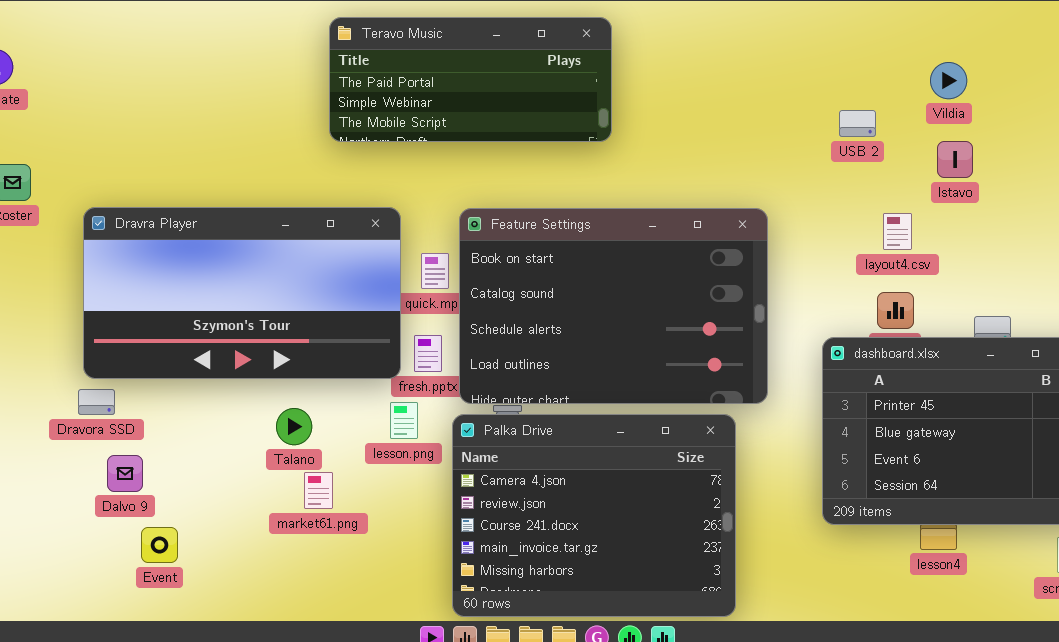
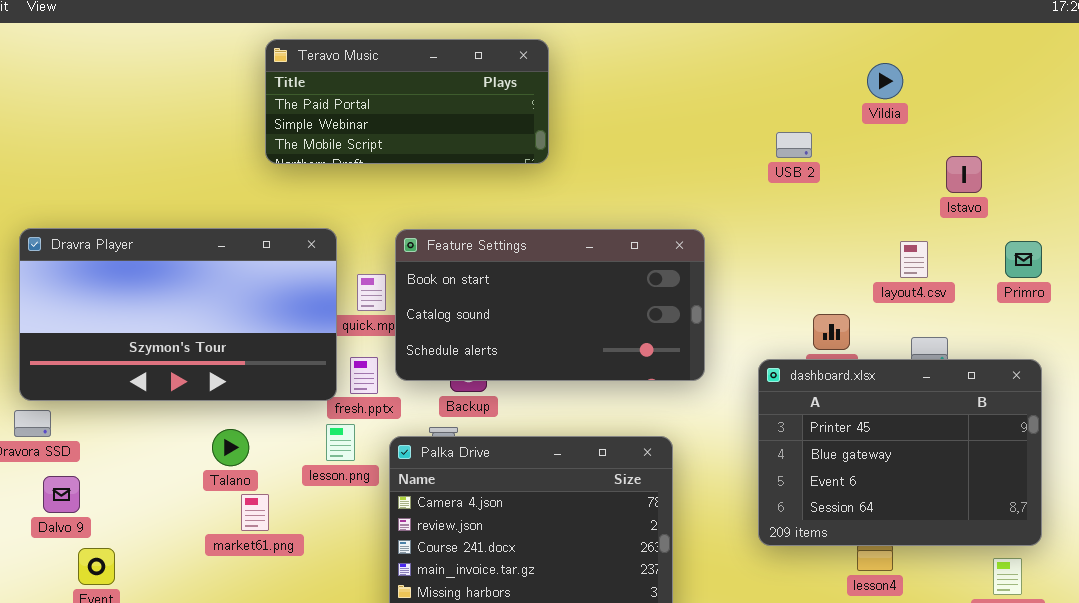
Vildia: [930,62,967,99] -> [867,63,903,99], moved
Istavo: [937,141,973,178] -> [946,156,982,193], moved
Feature Settings: [459,208,768,404] -> [395,229,705,381], resized
layout4.csv: [883,213,912,250] -> [900,241,928,278], moved

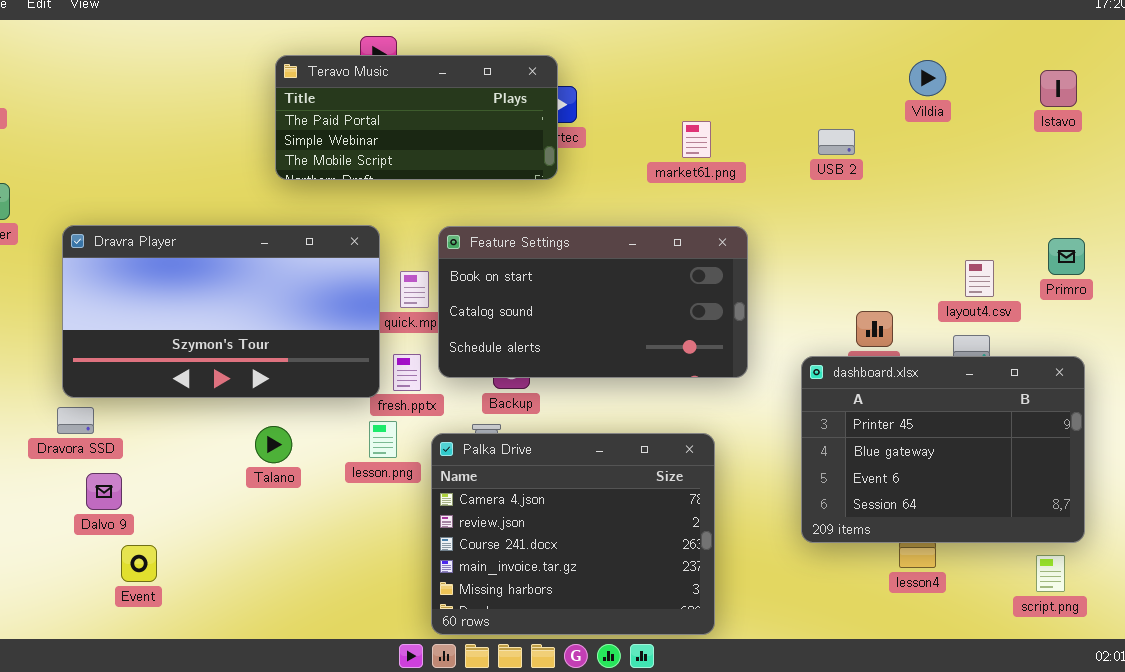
Teravo Music: [265,39,549,164] -> [275,55,558,180], moved
Istavo: [946,156,982,193] -> [1040,70,1077,107], moved
layout4.csv: [900,241,928,278] -> [965,260,994,297], moved
market61.png: [241,494,269,531] -> [682,121,711,158], moved

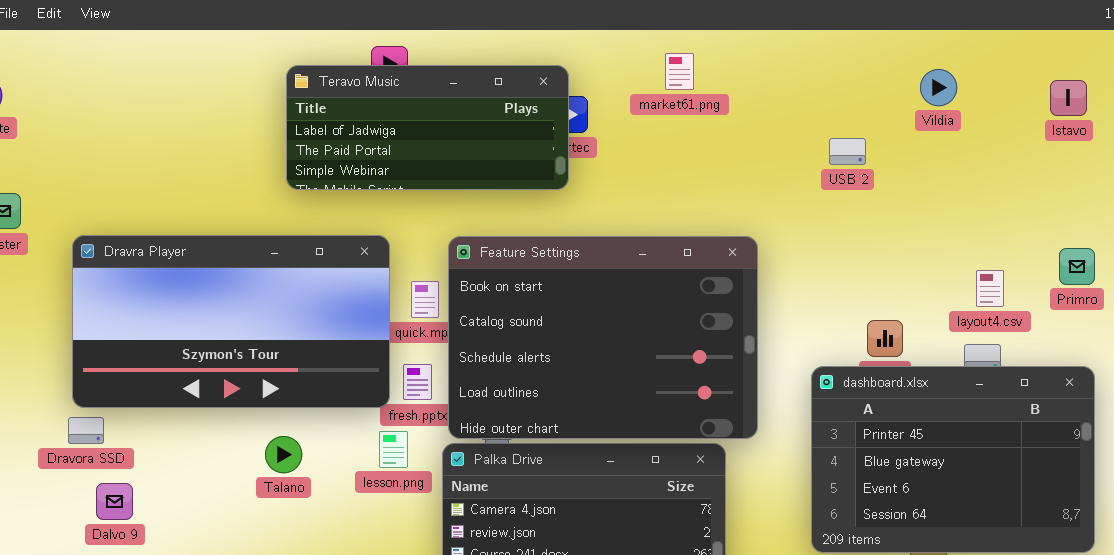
Teravo Music: [275,55,558,180] -> [286,65,569,190], scrolled up 1 row
market61.png: [682,121,711,158] -> [665,53,694,90], moved
Feature Settings: [438,226,748,378] -> [448,236,758,439], resized

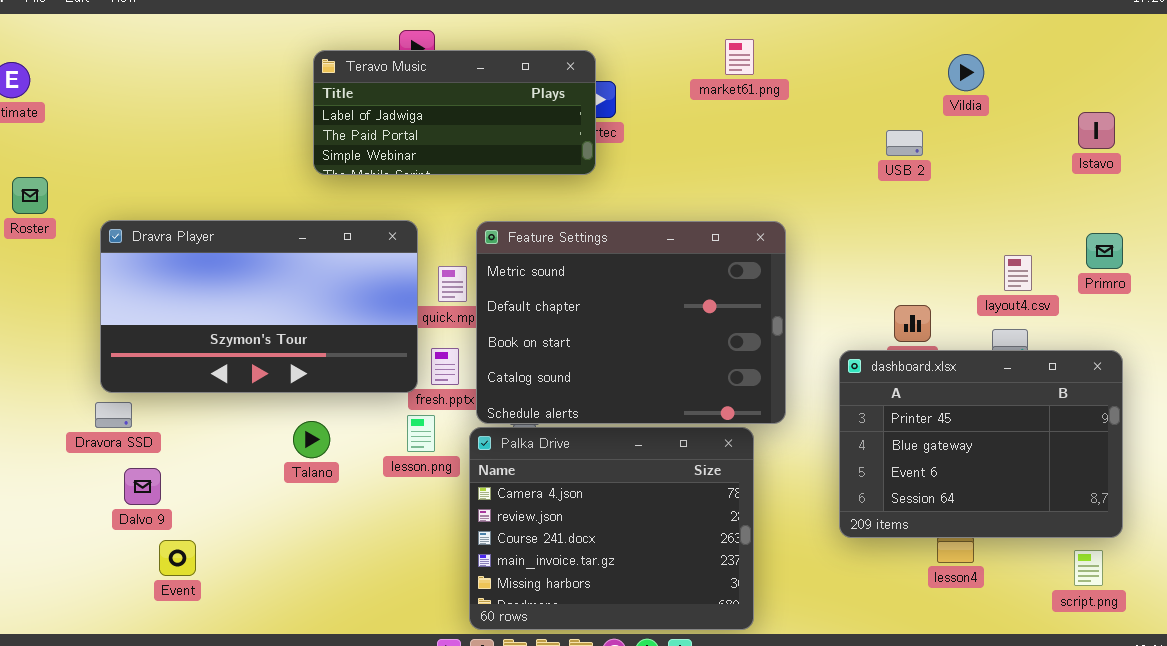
market61.png: [665,53,694,90] -> [725,39,754,75], moved
Istavo: [1050,80,1087,116] -> [1078,112,1115,149], moved
USB 2: [829,138,866,165] -> [886,130,923,156], moved
Feature Settings: [448,236,758,439] -> [476,221,786,424], scrolled up 2 rows

